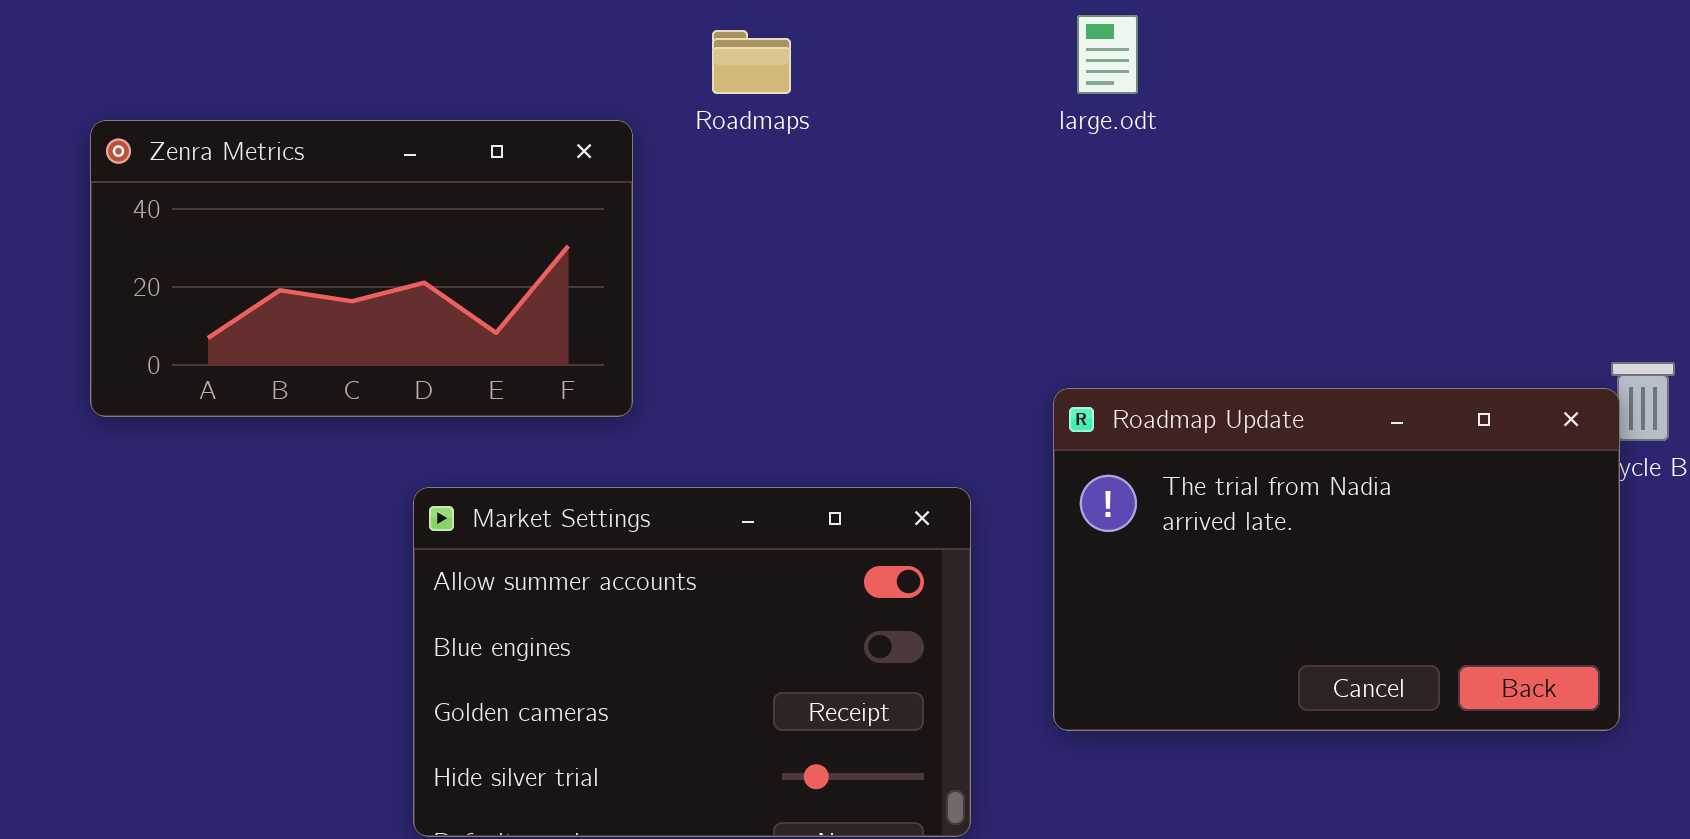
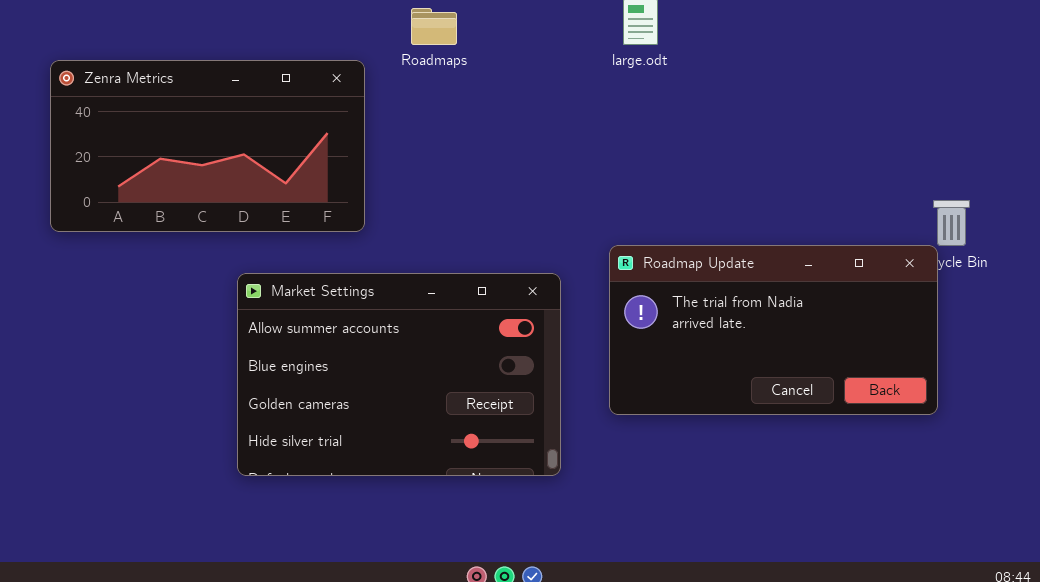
Roadmap Update: [1053,388,1620,731] -> [609,245,938,415], resized

